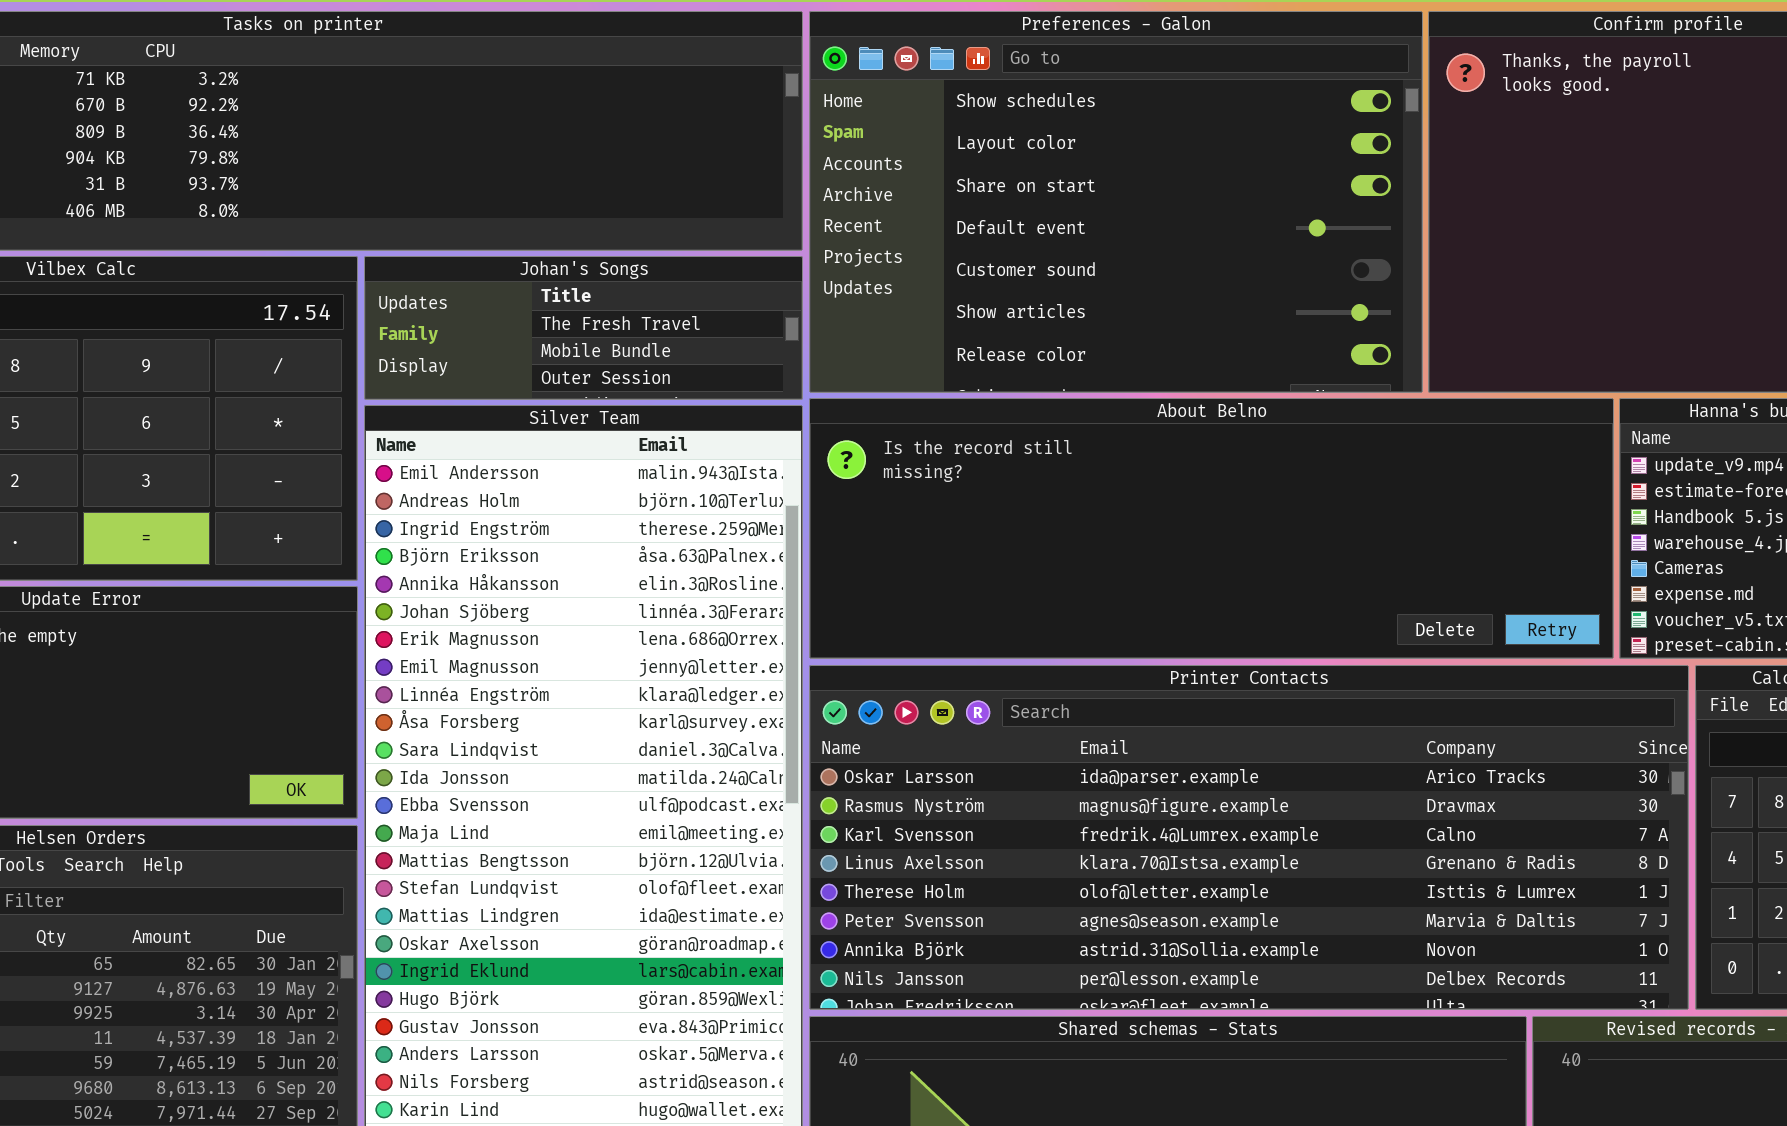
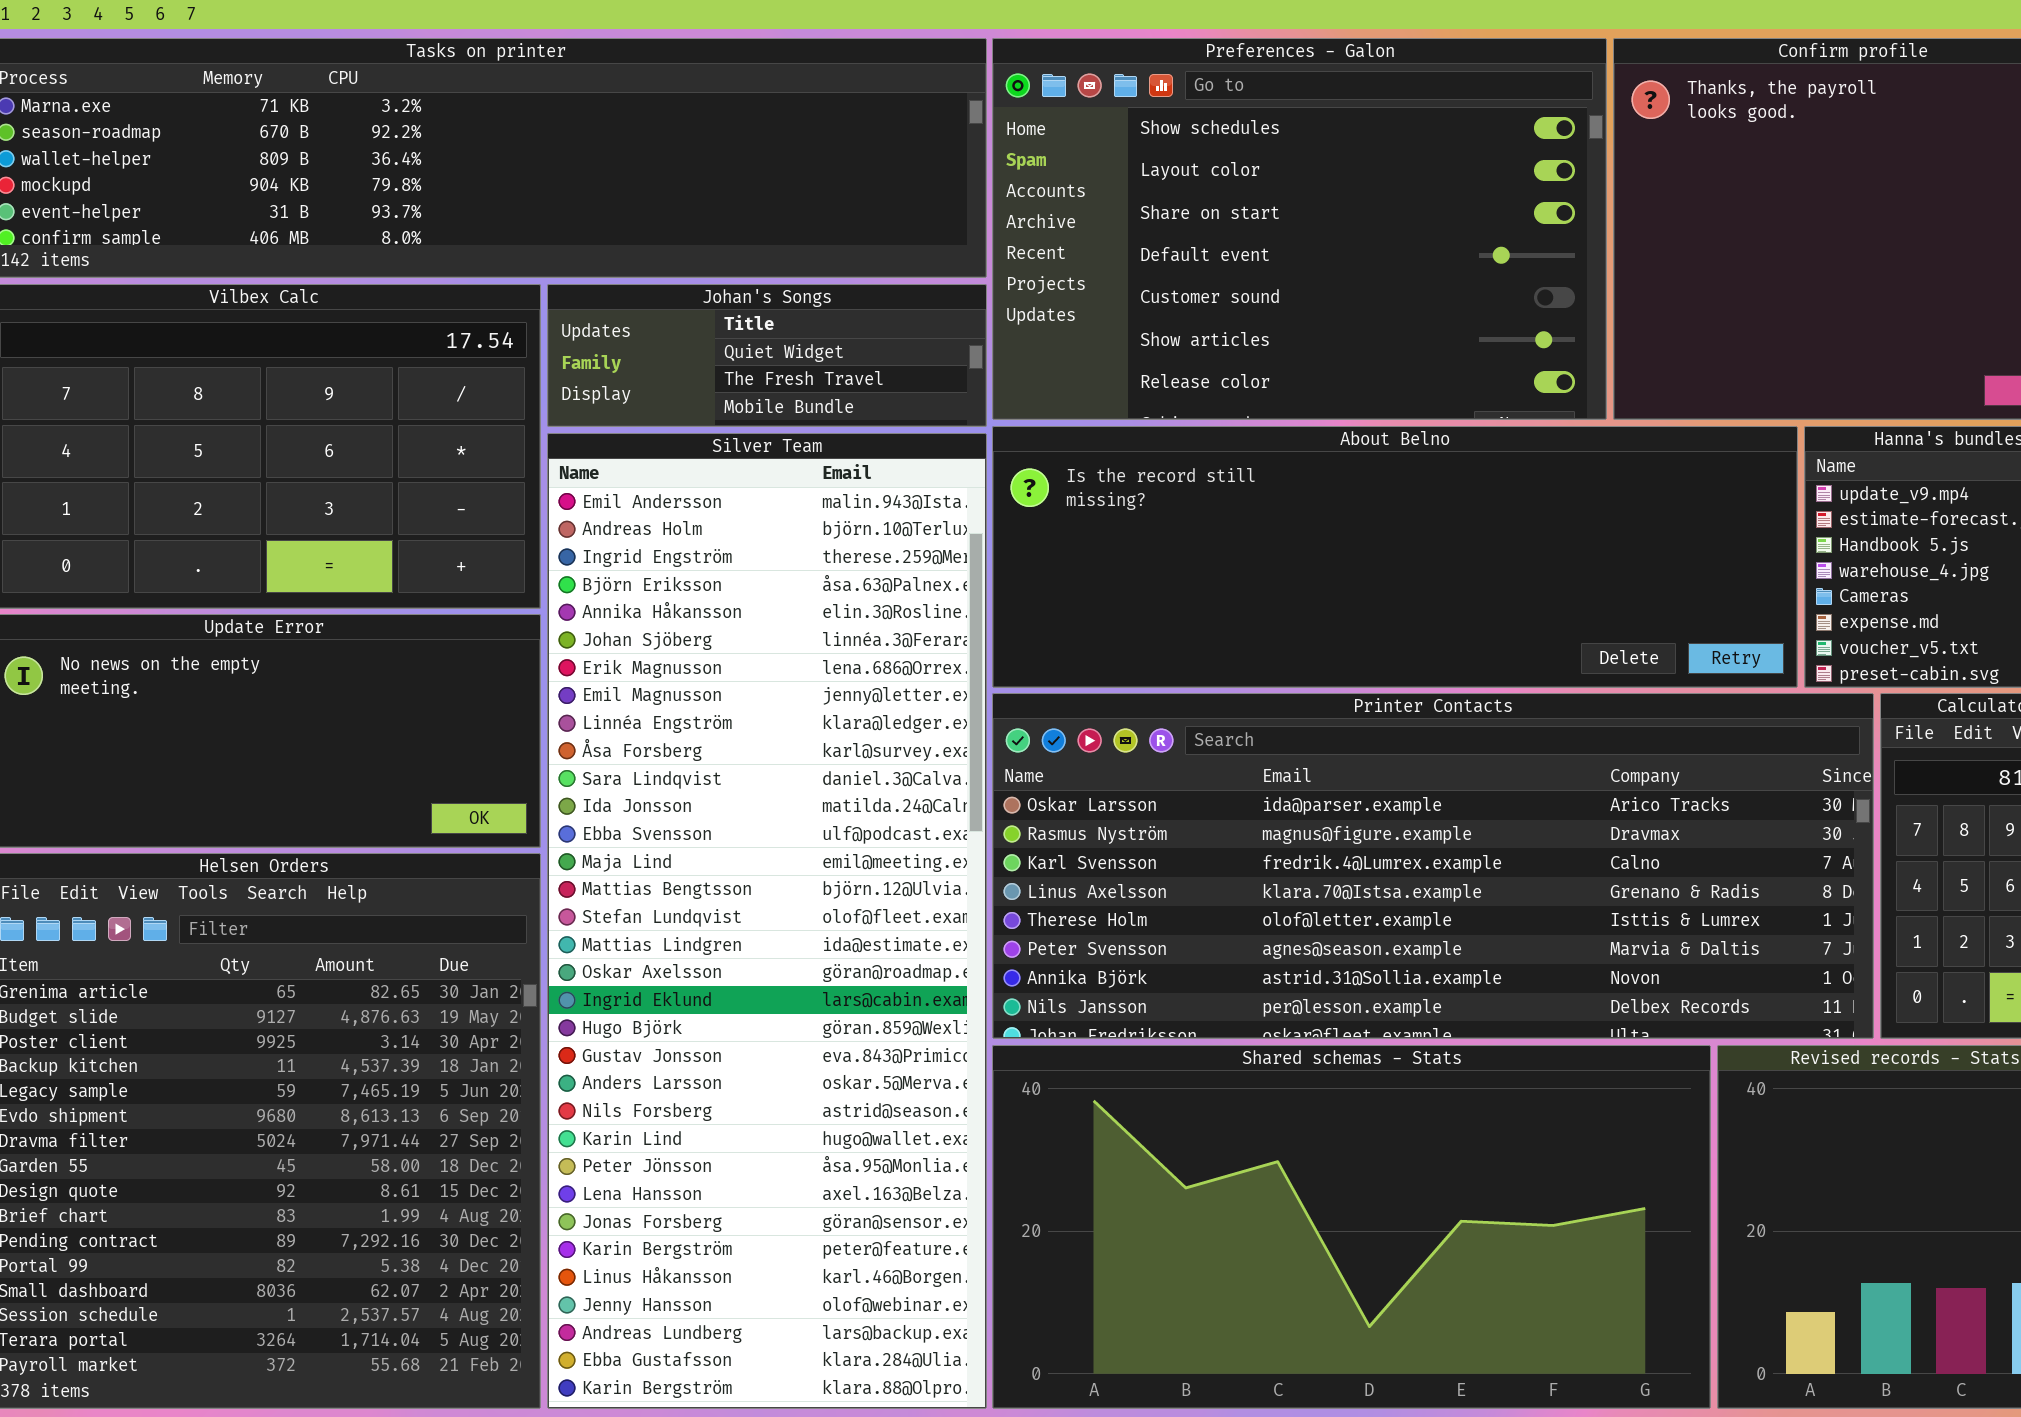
Johan's Songs: [364,256,803,400] -> [547,284,987,427], scrolled up 1 row

